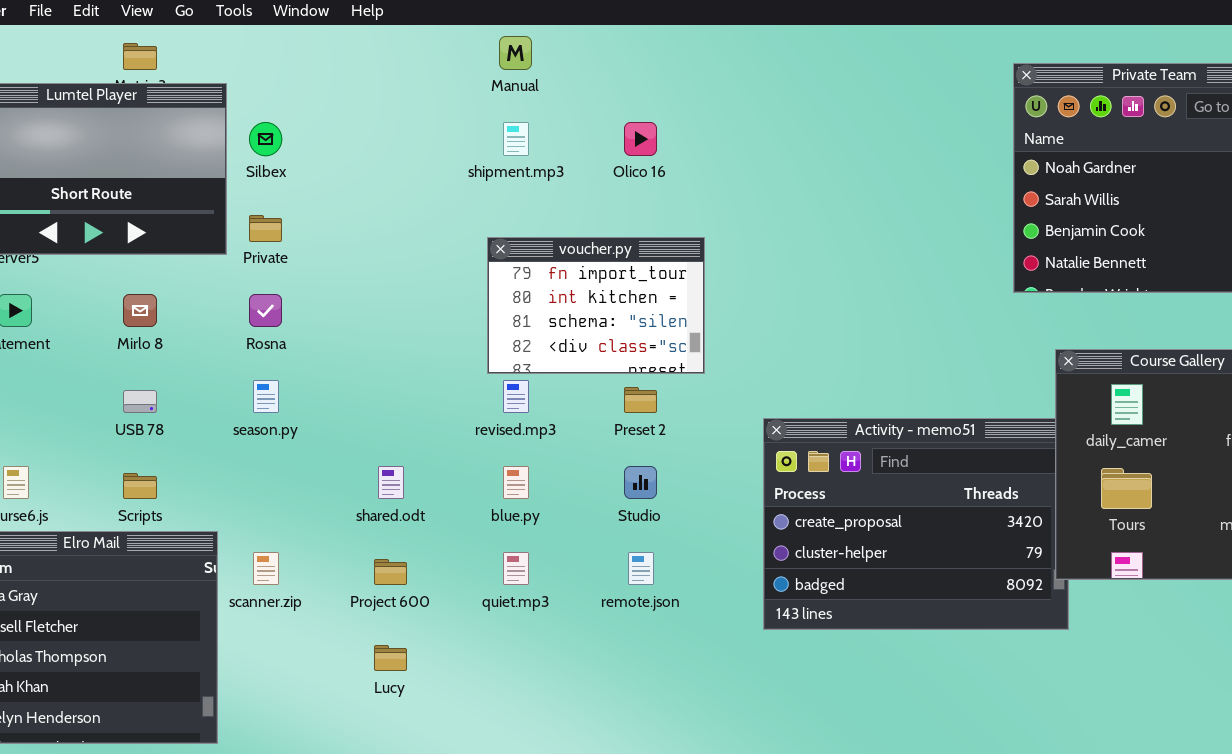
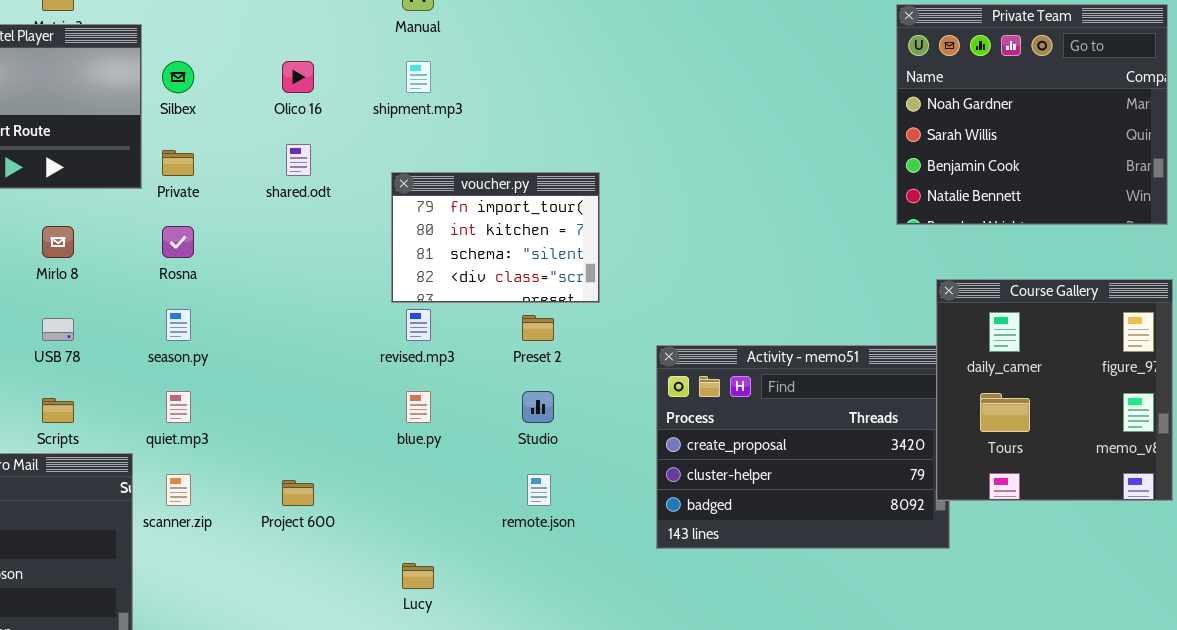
Olico 16: [624,122,657,156] -> [282,61,314,93], moved
shared.odt: [378,466,404,499] -> [286,144,311,176], moved
quiet.mp3: [503,552,529,585] -> [166,391,191,423], moved
Lucy: [374,645,407,671] -> [402,563,434,589], moved

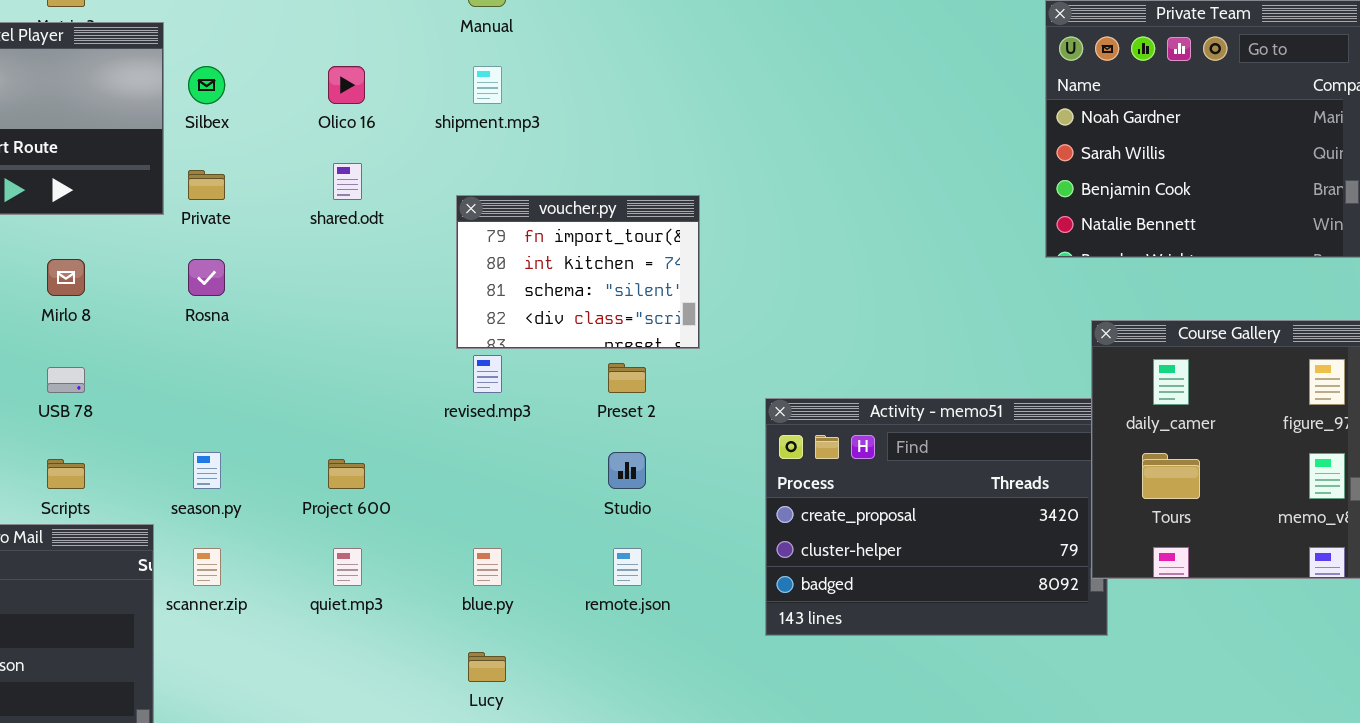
season.py: [166,309,191,341] -> [193,452,221,489], moved
quiet.mp3: [166,391,191,423] -> [333,548,362,586], moved
blue.py: [406,391,431,423] -> [473,548,502,586], moved
Project 600: [282,480,314,506] -> [328,459,365,489], moved

